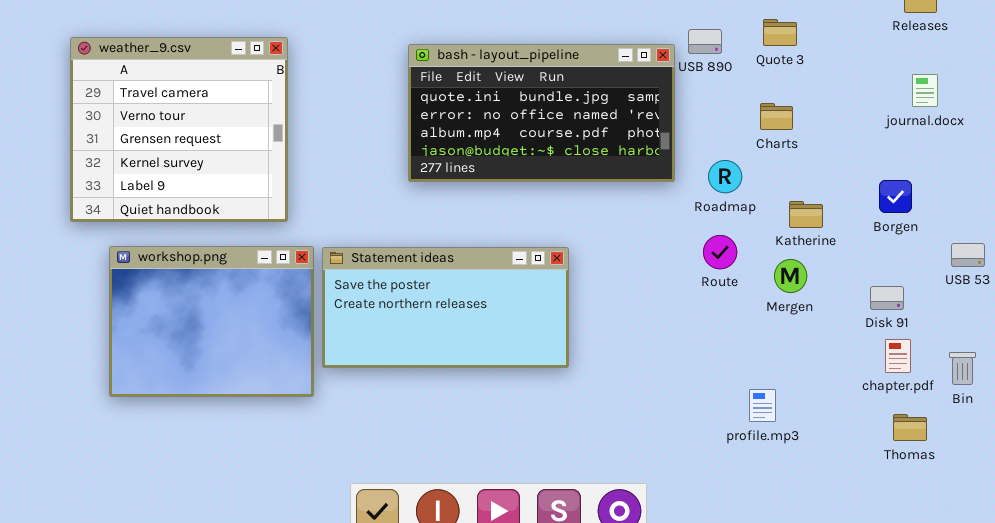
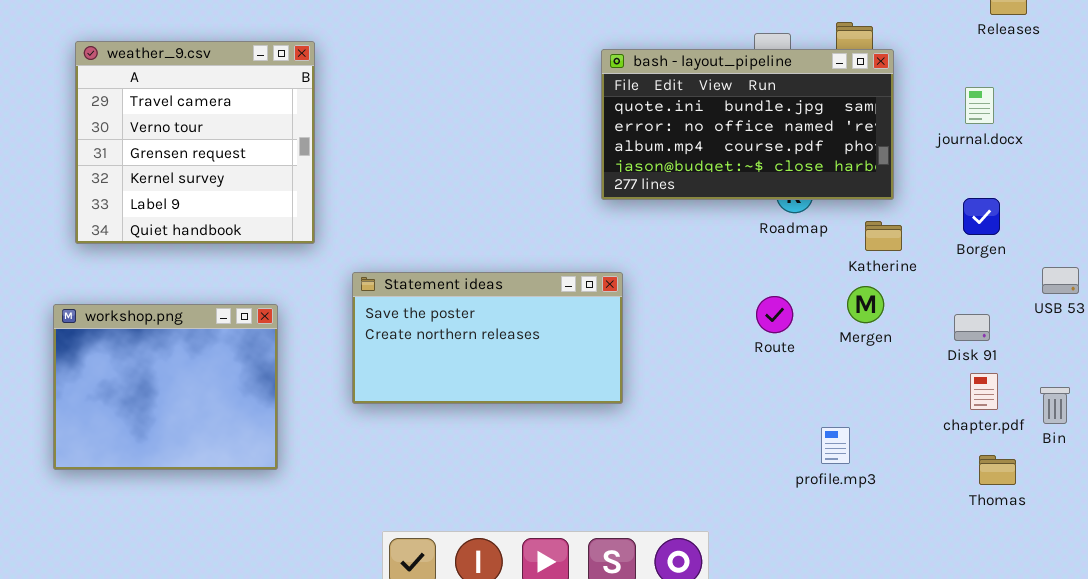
bash - layout_pipeline: [408,44,675,182] -> [601,49,894,200], moved
journal.docx: [912,74,938,107] -> [965,87,994,124], moved
Route: [703,235,737,269] -> [756,296,793,333], moved
workshop.png: [109,246,314,397] -> [53,304,278,470], moved

